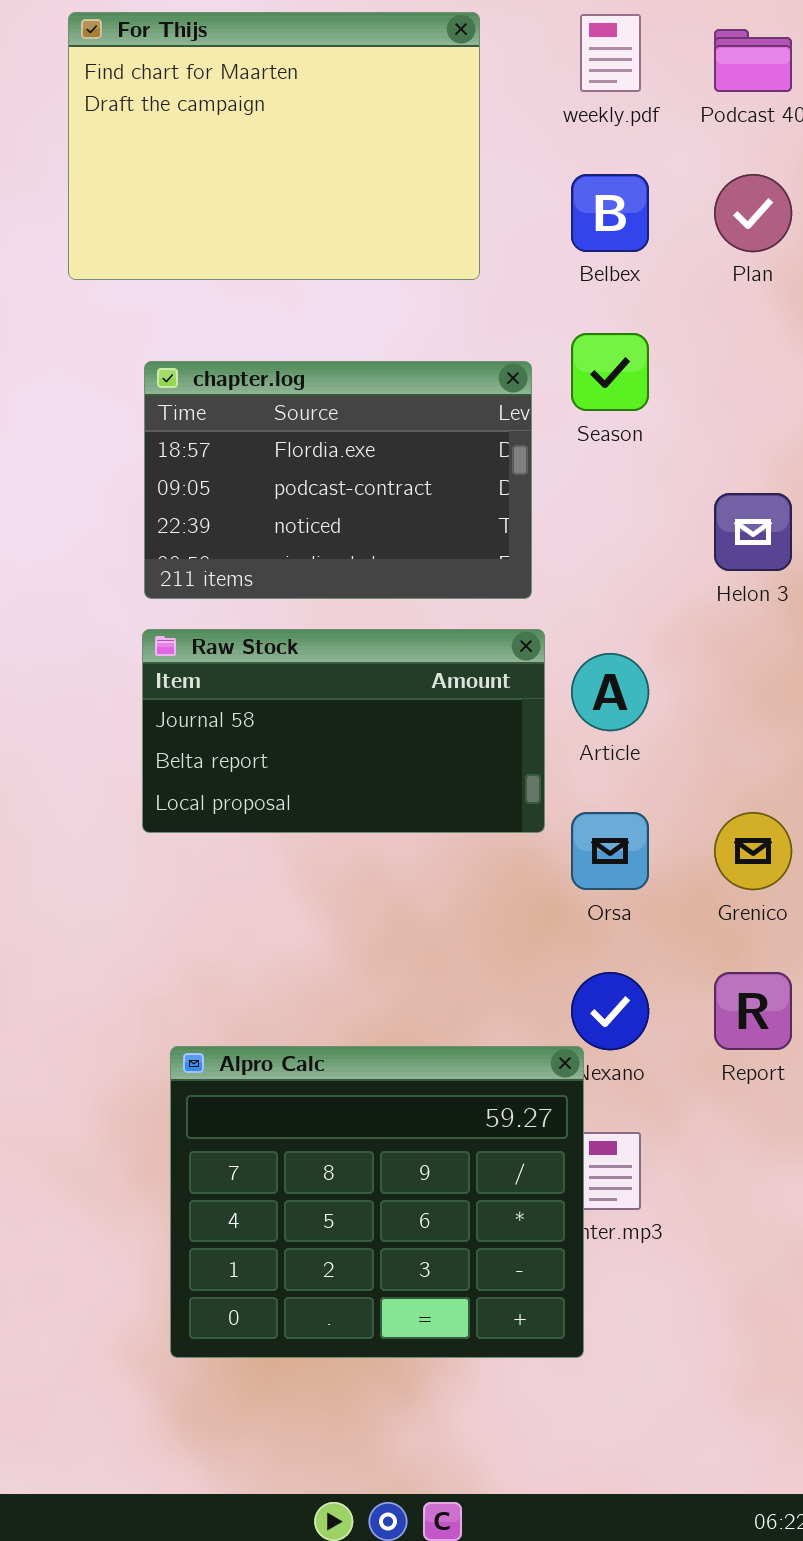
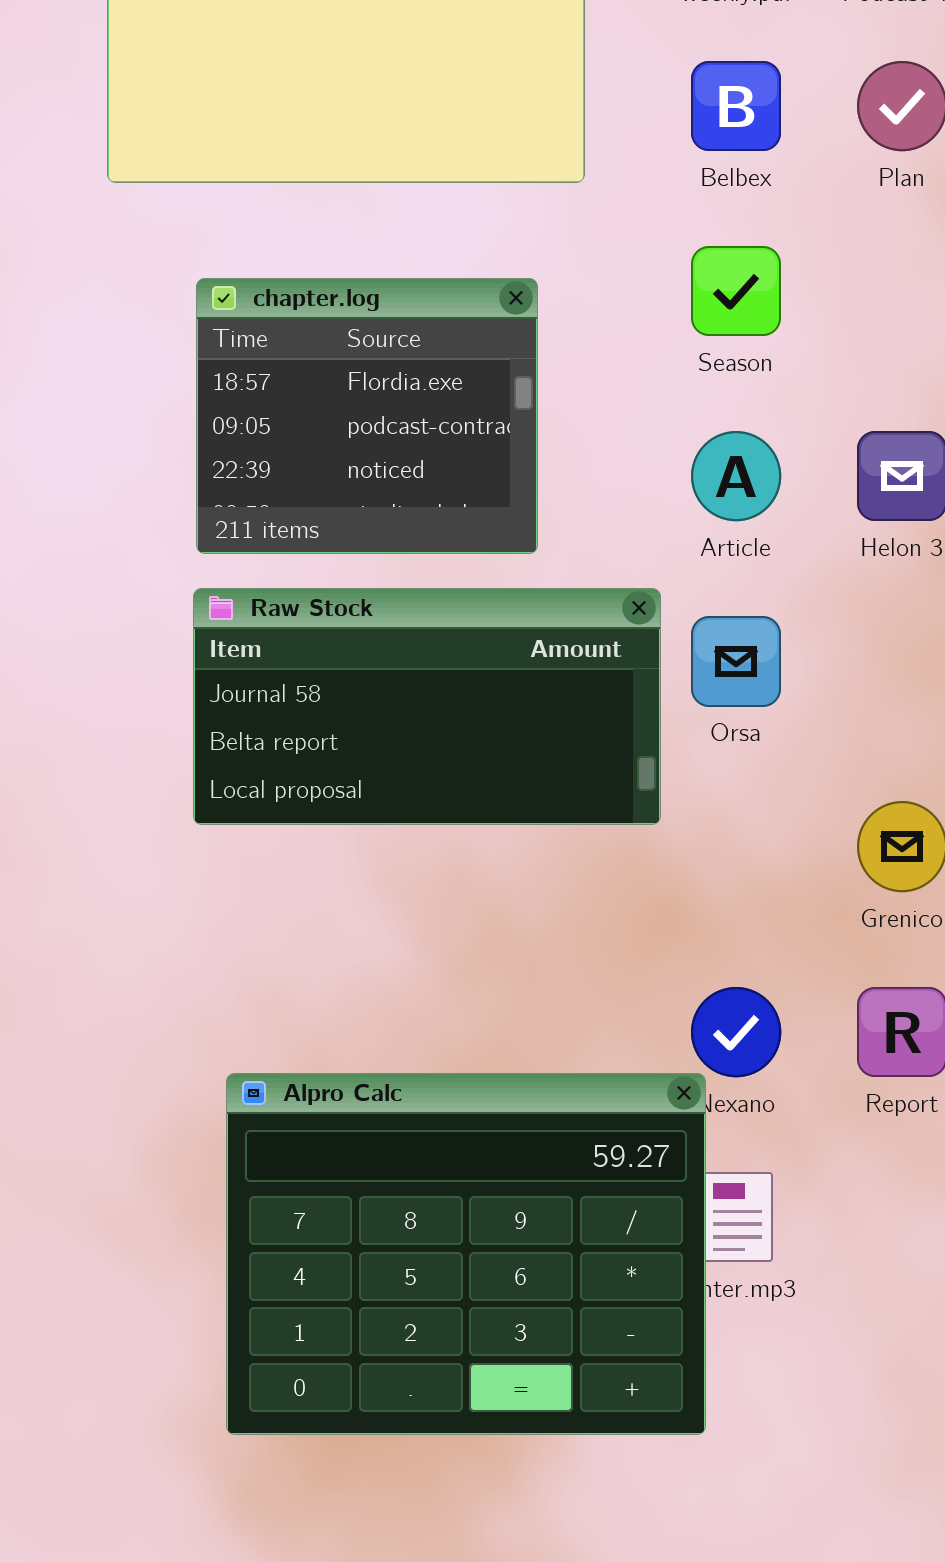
chapter.log: [144,361,532,599] -> [196,278,538,554], resized
Article: [571,653,649,731] -> [691,431,781,521], moved
Orsa: [571,812,649,890] -> [691,616,781,707], moved

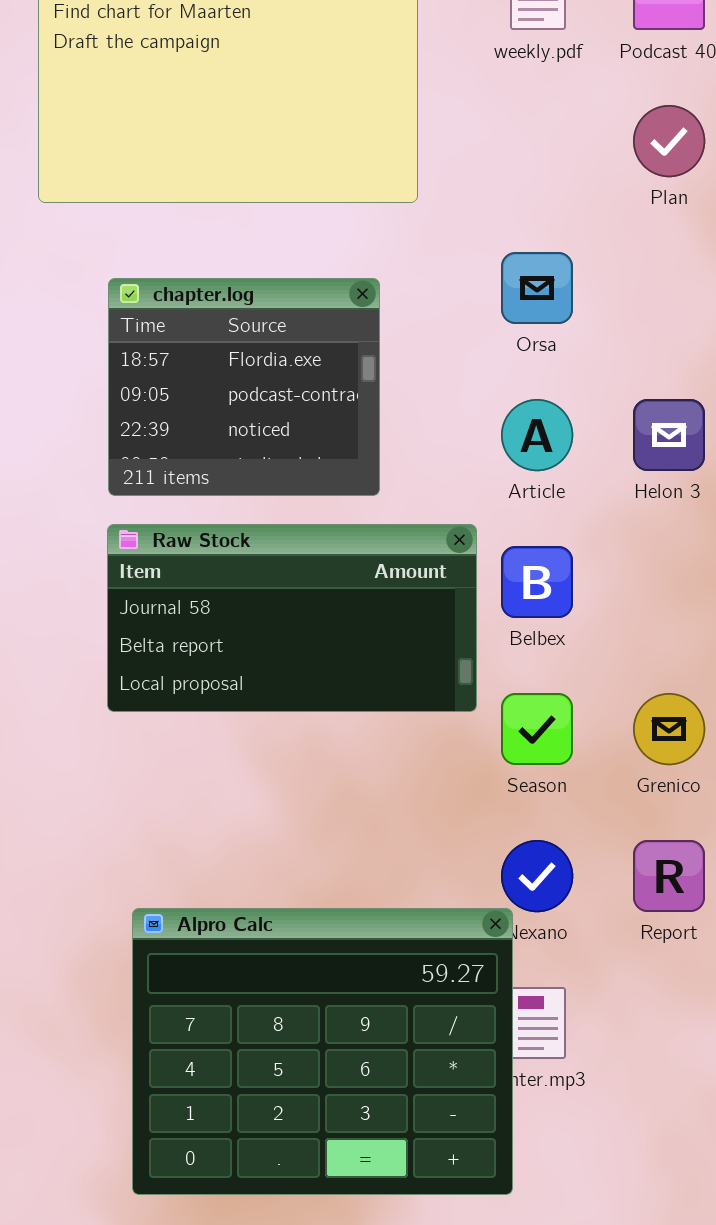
Belbex: [691,61,781,151] -> [501,546,573,618], moved
Season: [691,246,781,336] -> [501,693,573,765], moved
Orsa: [691,616,781,707] -> [501,252,573,324], moved

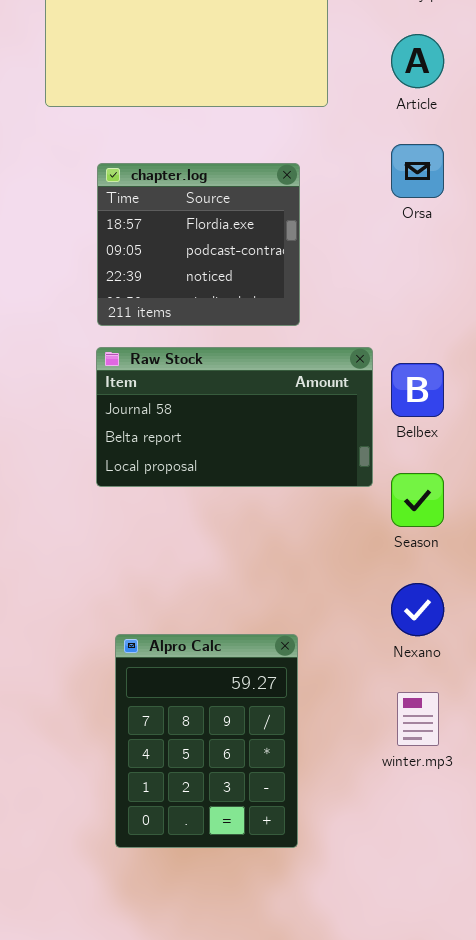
Article: [501,399,573,471] -> [391,34,444,88], moved
Alpro Calc: [132,908,513,1195] -> [115,634,298,848], resized

